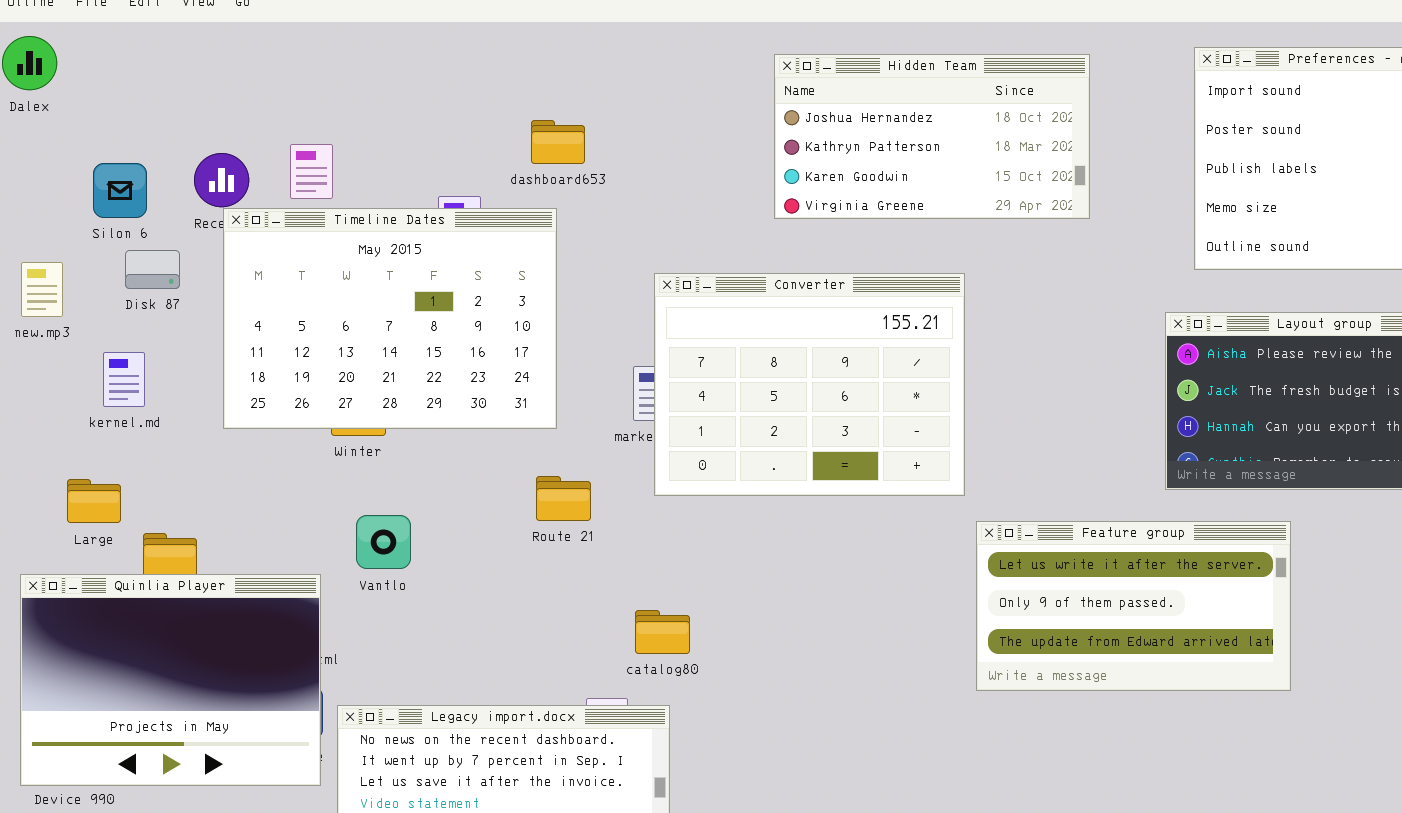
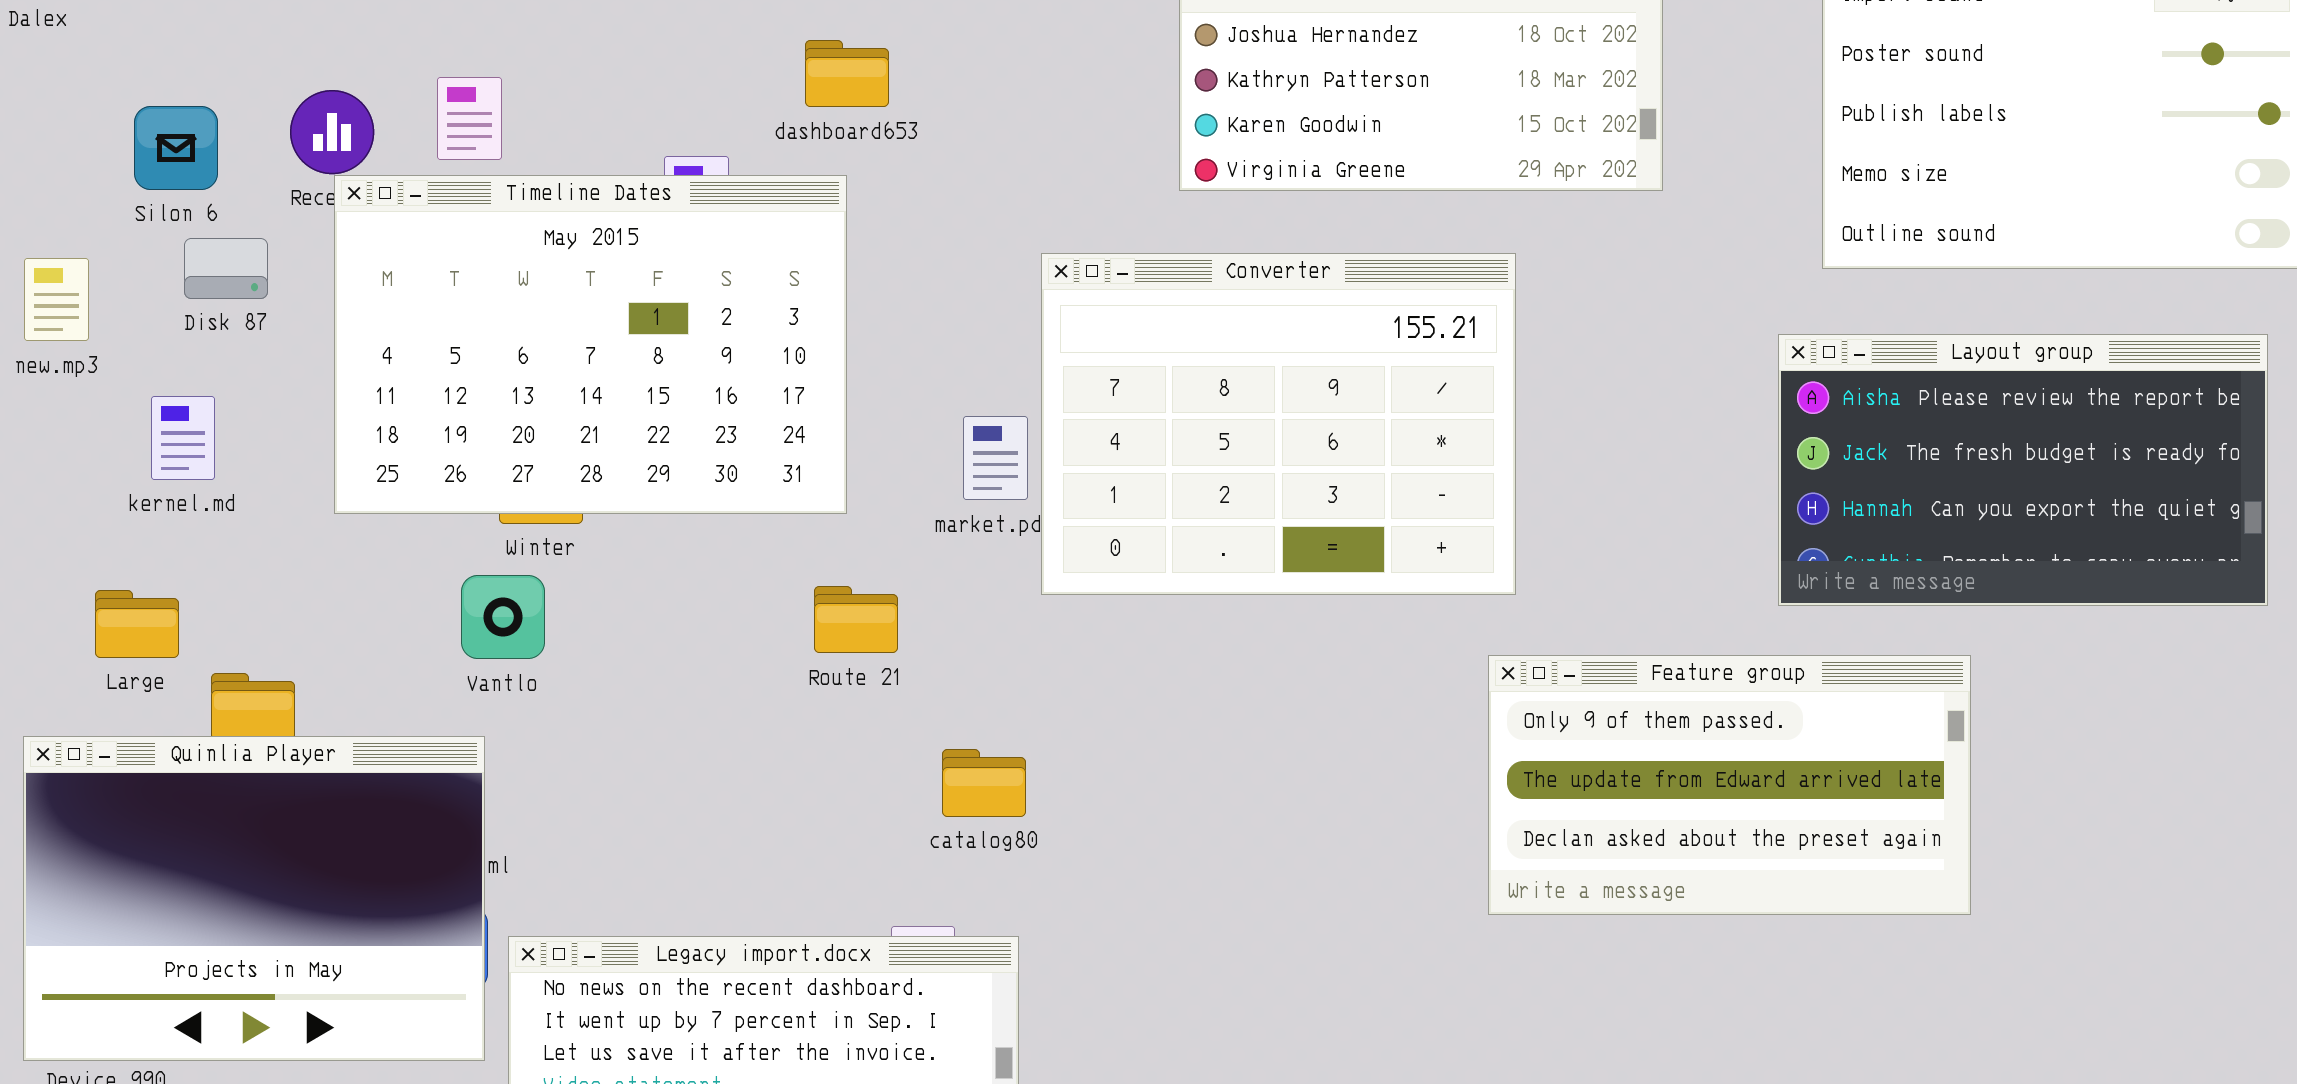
Converter: [654,273,965,496] -> [1041,253,1516,595], moved
Vantlo: [356,515,411,569] -> [461,575,545,659], moved
Feature group: [976,521,1291,691] -> [1488,655,1971,915], scrolled down 1 row
catalog80: [635,610,690,654] -> [942,749,1026,817], moved

